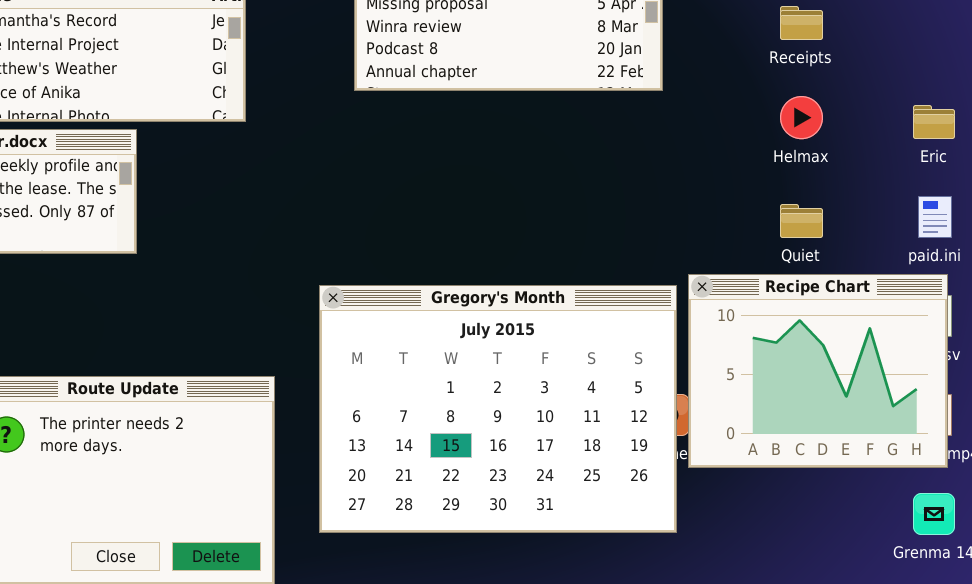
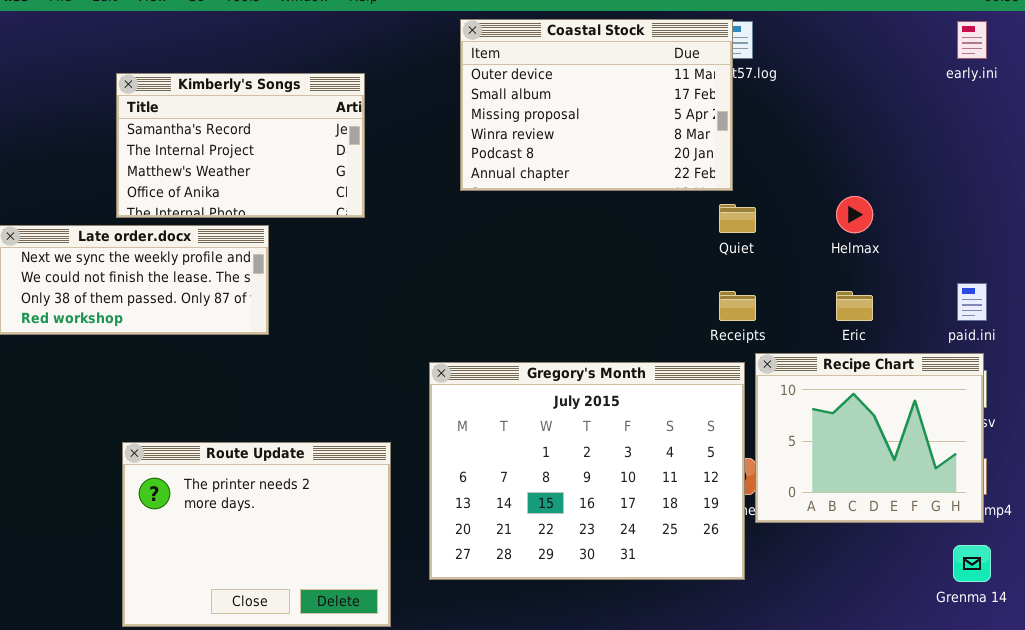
Receipts: [780,6,823,40] -> [719,291,756,321], moved
Eric: [913,105,955,139] -> [836,291,873,321], moved
Quiet: [780,204,823,238] -> [719,204,756,233], moved

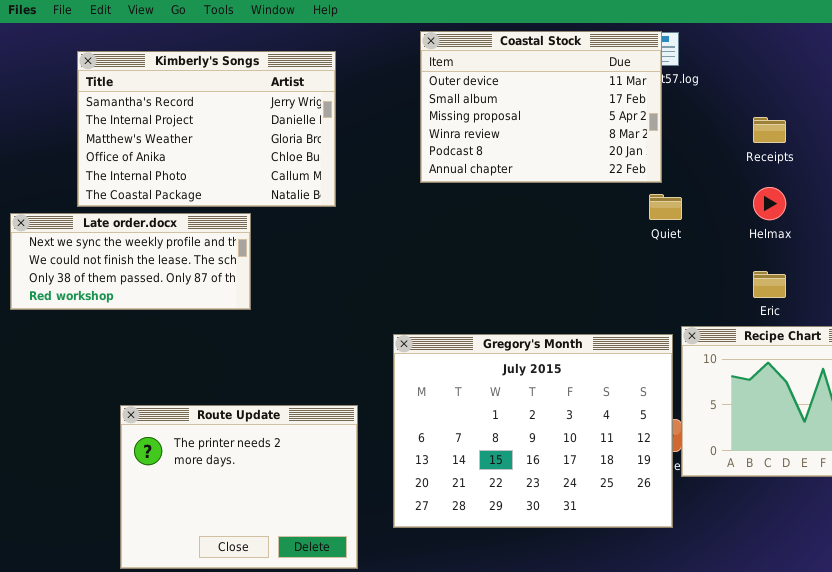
Kimberly's Songs: [116,73,365,218] -> [77,51,336,207], resized
Receipts: [719,291,756,321] -> [753,117,786,143], moved

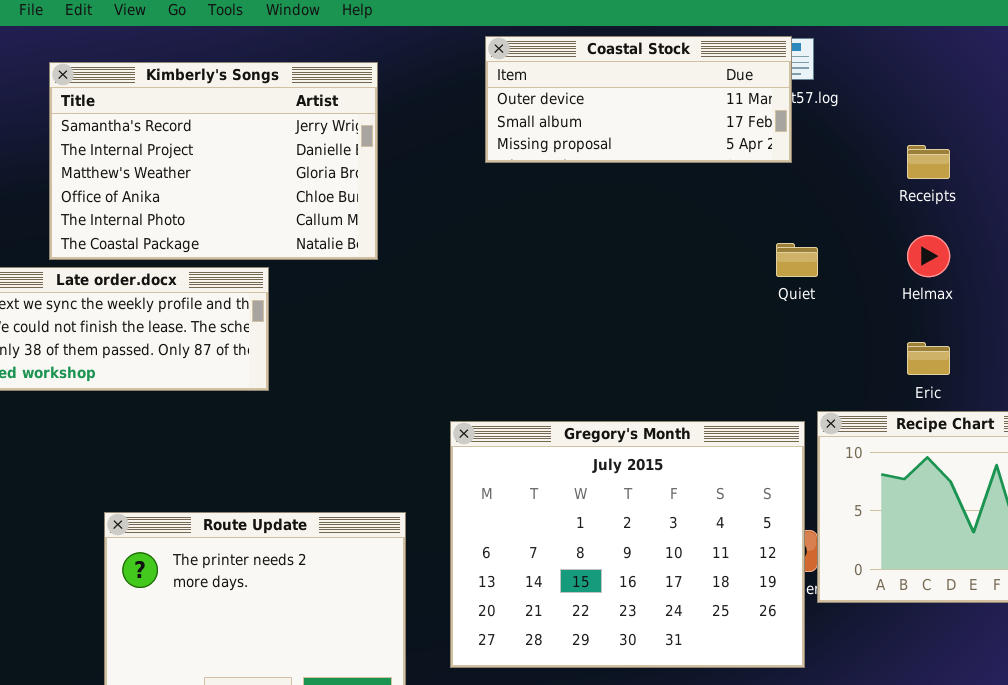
Coastal Stock: [420,31,662,183] -> [485,36,792,163], resized

